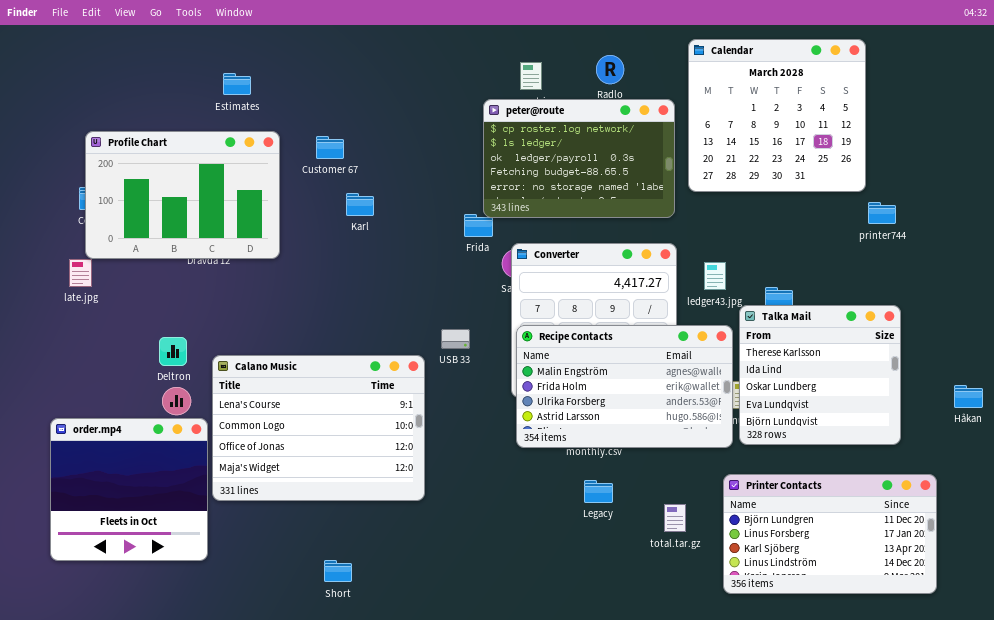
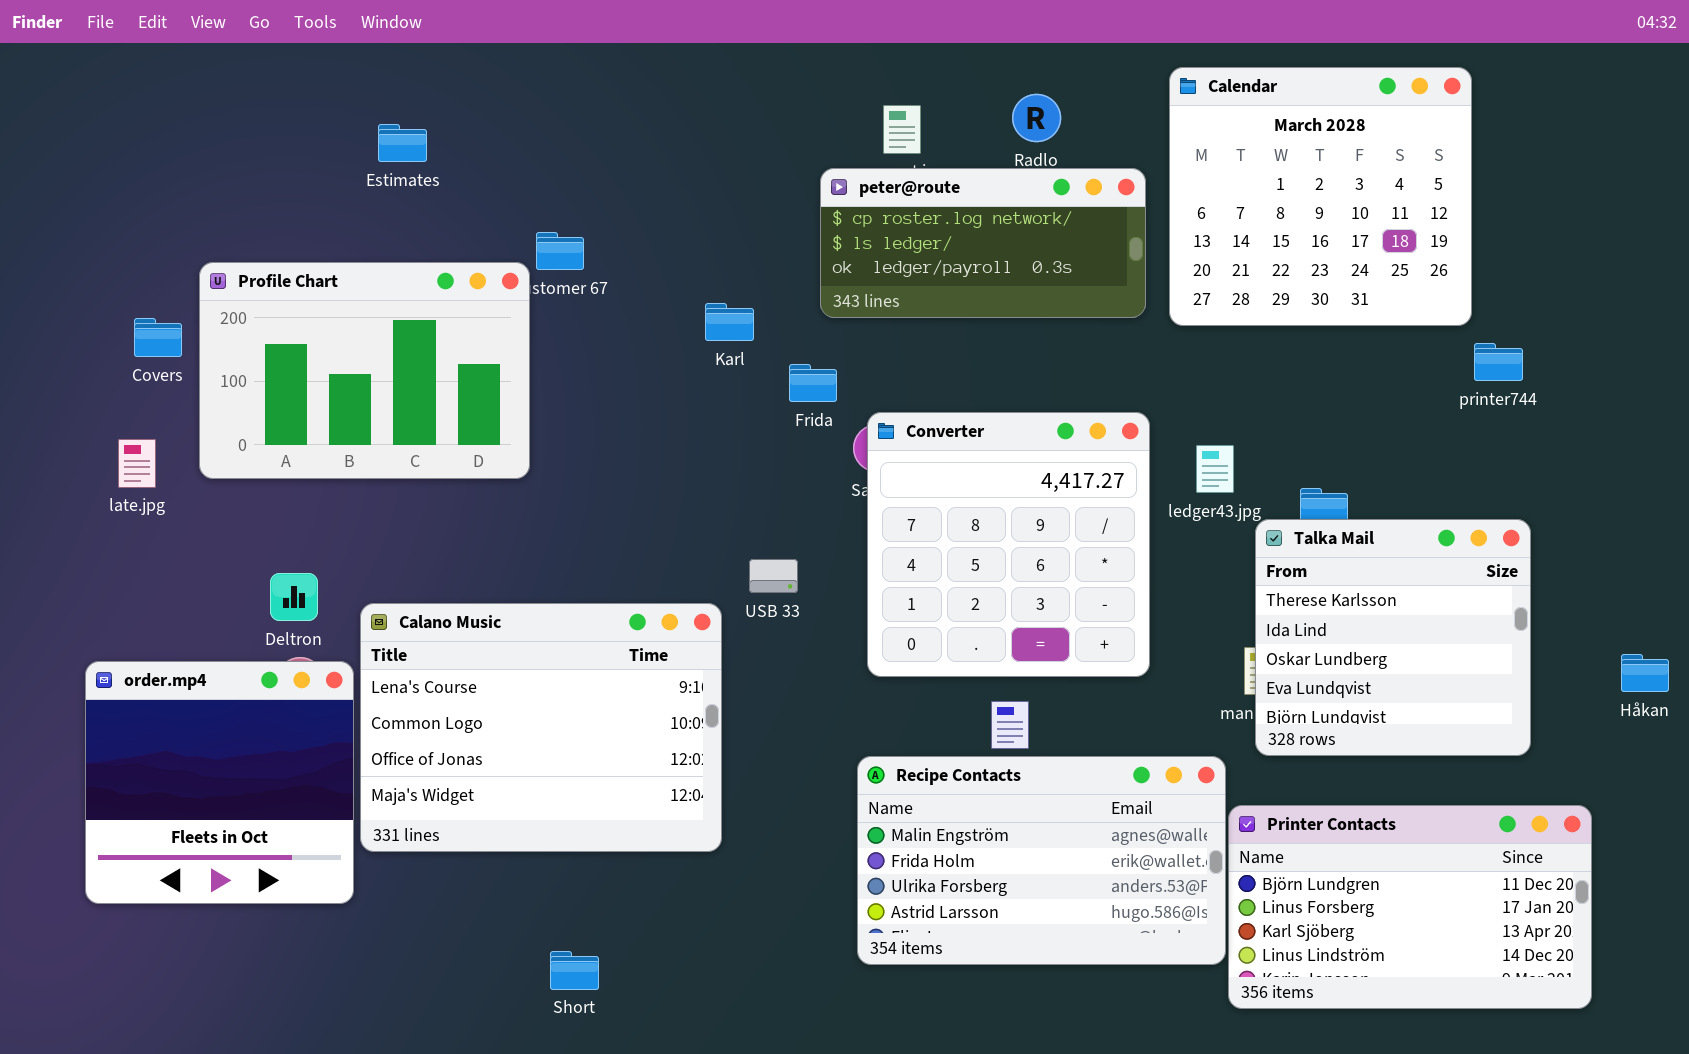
peter@route: [483,99,675,218] -> [820,168,1146,318], resized
Profile Chart: [85,131,280,259] -> [199,262,530,479], moved
Karl: [346,193,374,216] -> [705,303,754,341], moved
Recipe Contacts: [516,325,733,448] -> [857,756,1226,965], moved
order.mp4: [50,418,208,561] -> [85,661,354,904], moved

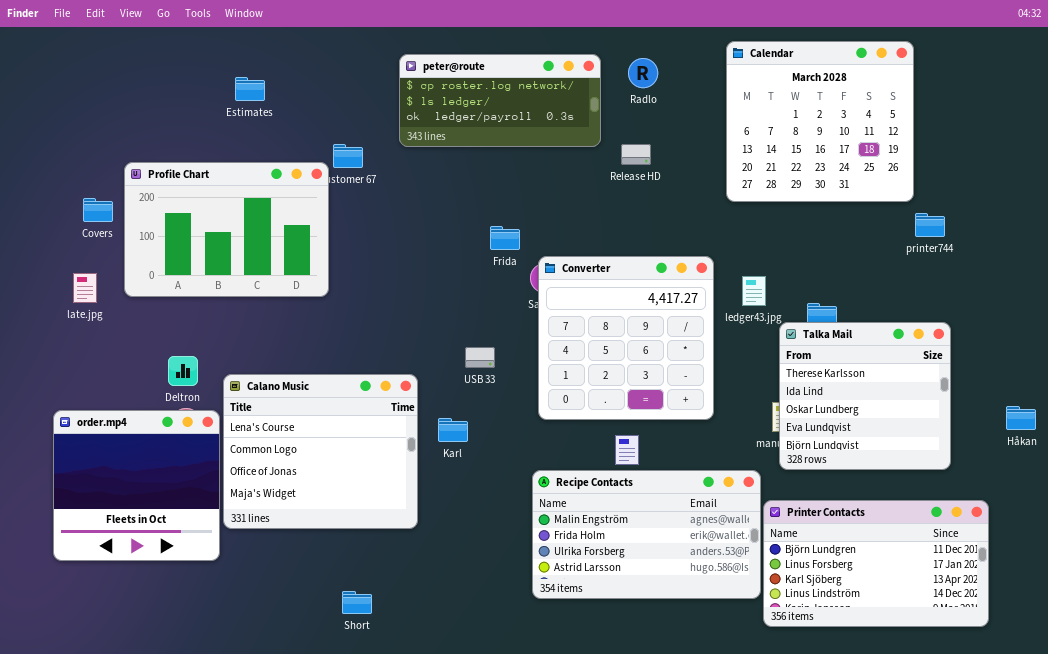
peter@route: [820,168,1146,318] -> [399,54,601,147], moved
Karl: [705,303,754,341] -> [438,418,468,442], moved
Calano Music: [360,603,722,852] -> [223,374,418,529], resized

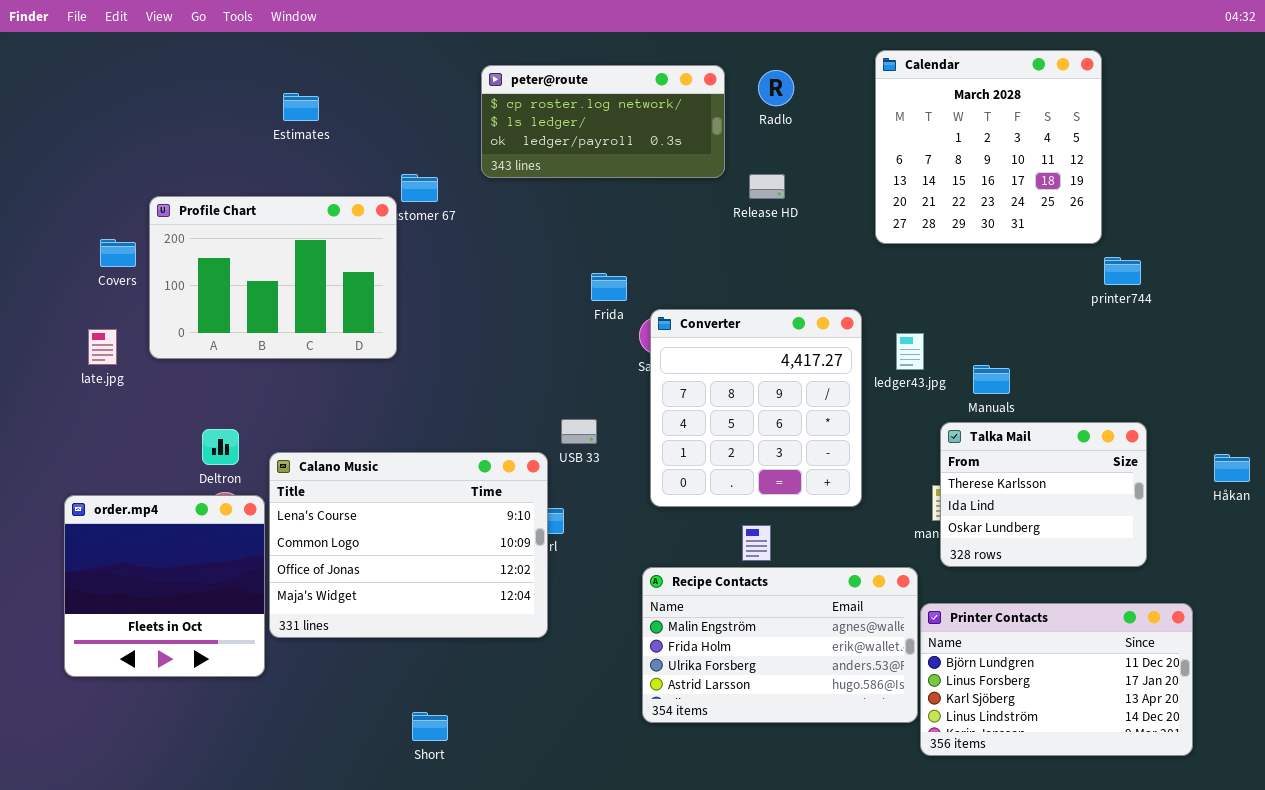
Talka Mail: [779,322,951,470] -> [940,422,1147,567], resized
Calano Music: [223,374,418,529] -> [269,452,548,638], resized
Håkan: [1006,406,1036,430] -> [1214,454,1250,482], moved

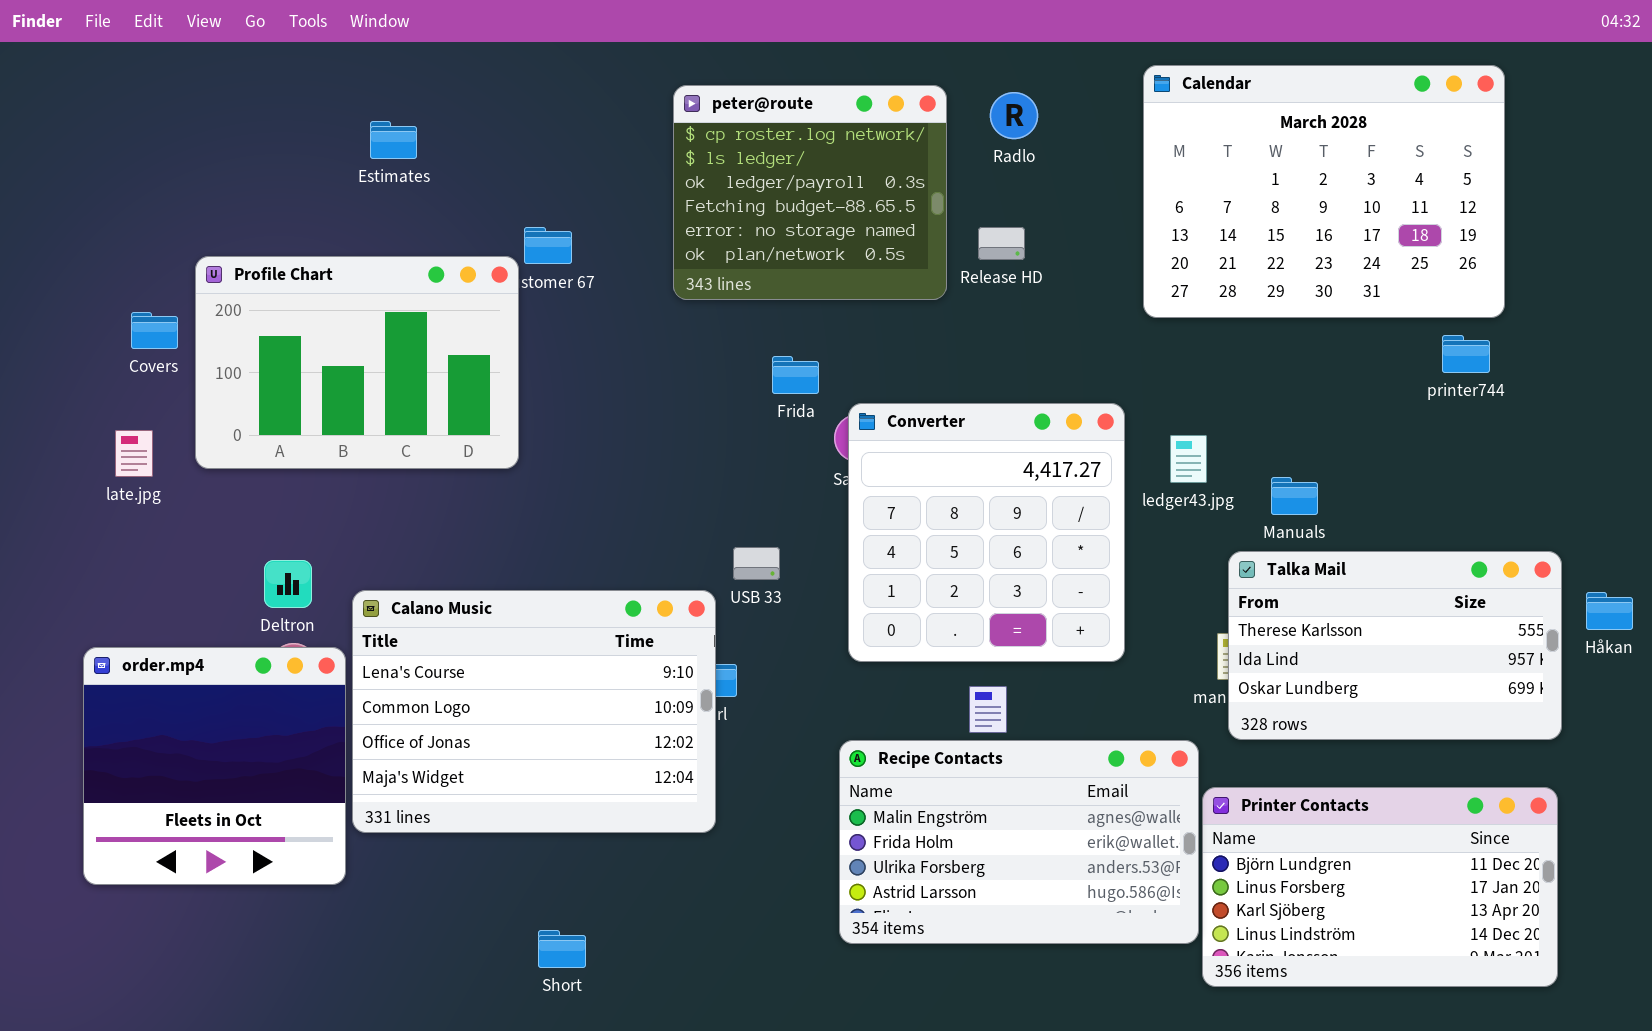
Calendar: [875,50,1102,244] -> [1143,65,1505,318], resized
peter@route: [481,65,725,178] -> [673,85,947,300], resized
Talka Mail: [940,422,1147,567] -> [1228,551,1562,740], resized

